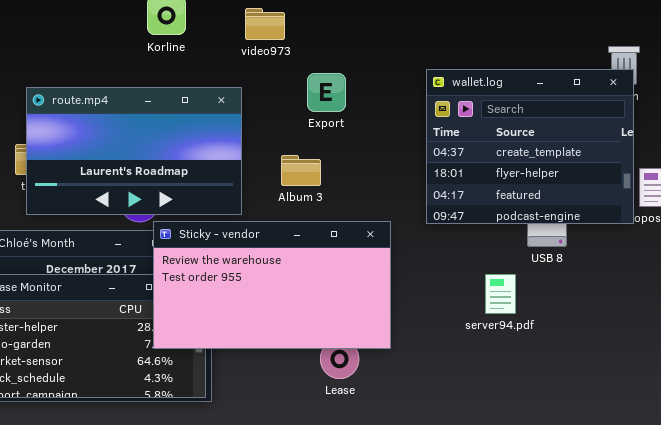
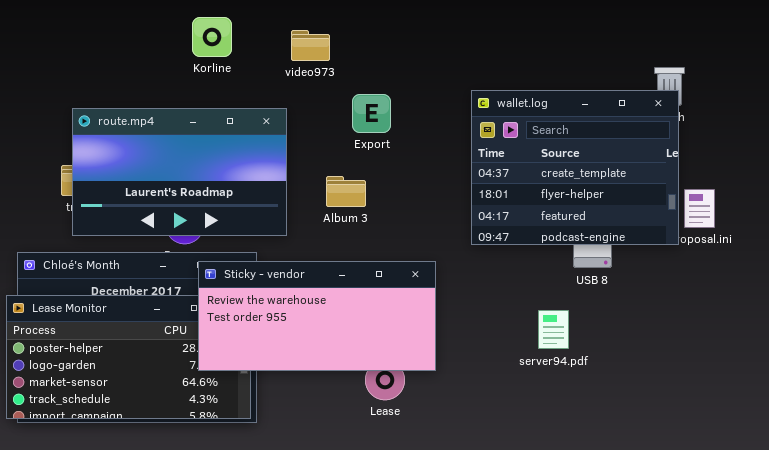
Sticky - vendor: [153,221,391,349] -> [198,261,436,371], resized
server94.pdf: [485,274,516,314] -> [538,310,569,349], moved

